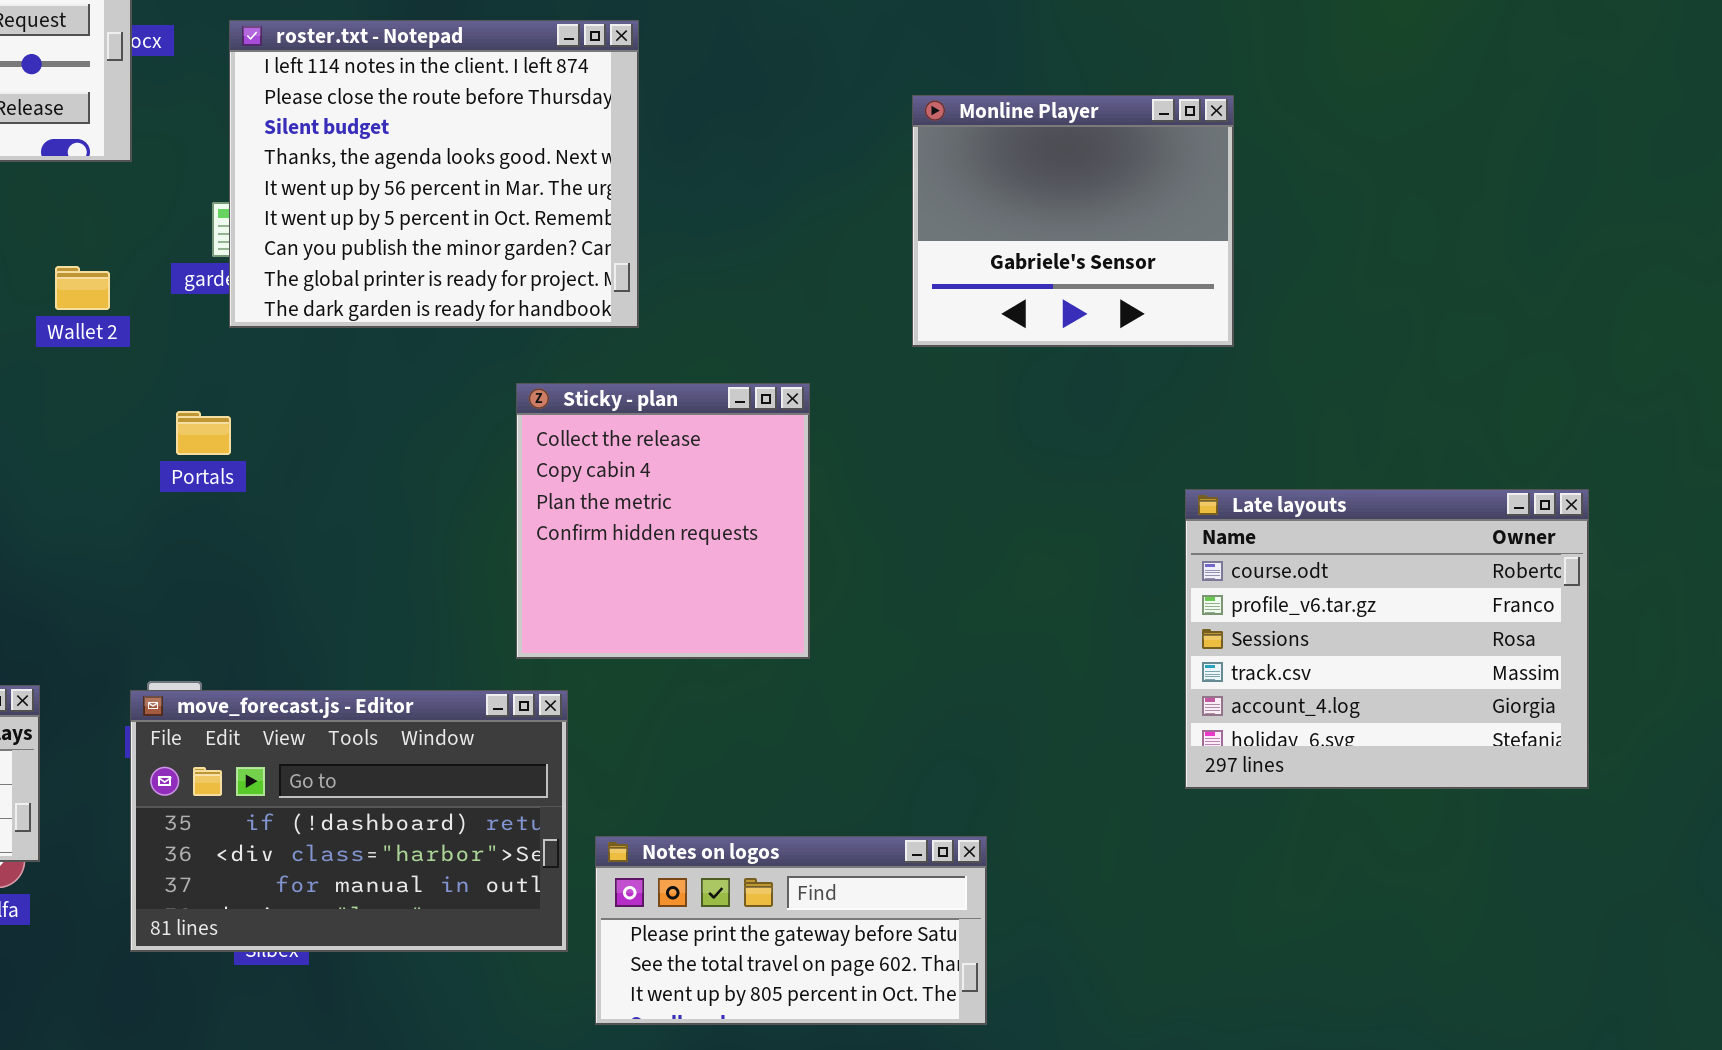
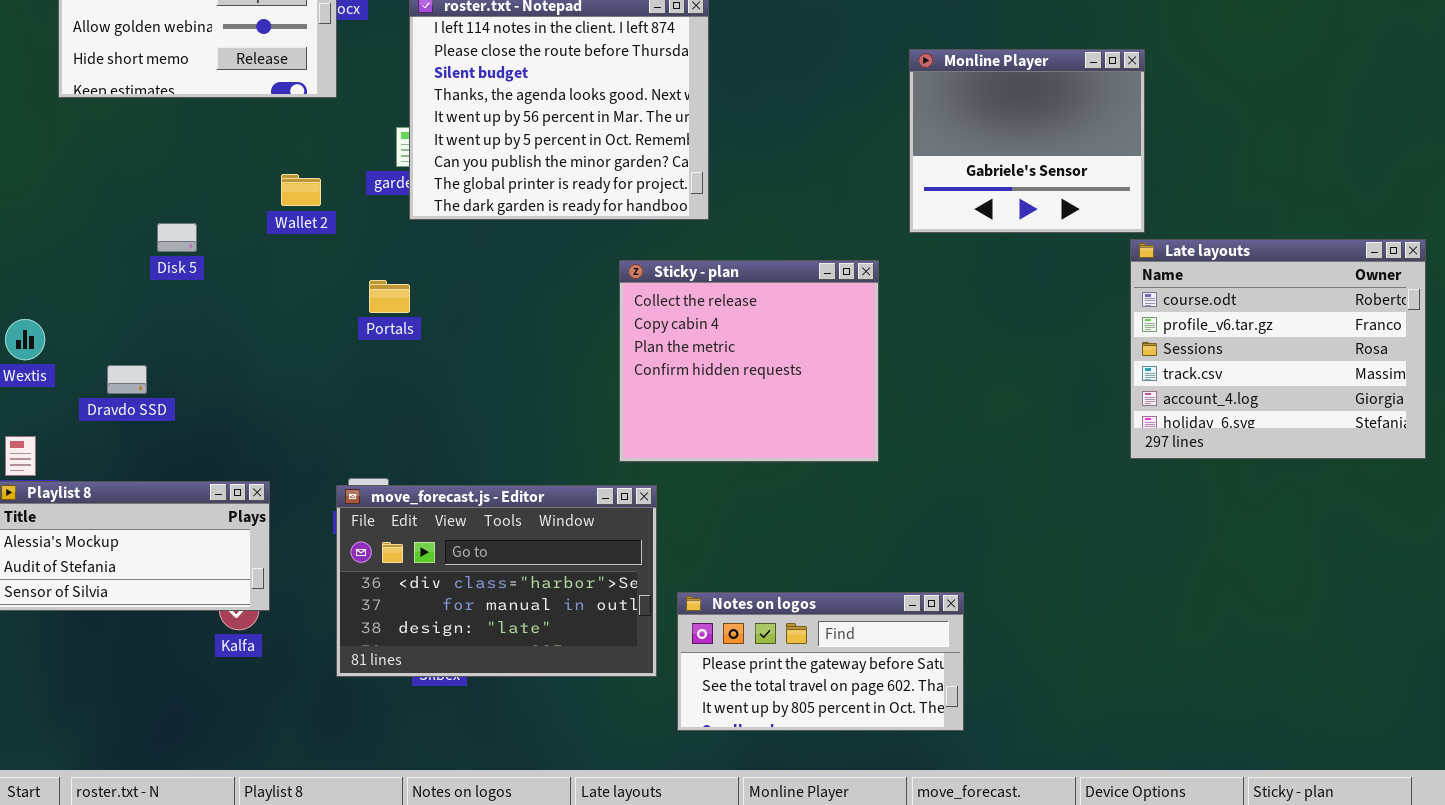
Sticky - plan: [516,383,810,659] -> [619,260,879,462], resized
Late layouts: [1185,489,1589,789] -> [1130,239,1426,459], moved
move_forecast.js - Editor: [130,690,568,952] -> [336,485,657,677], scrolled down 1 row

